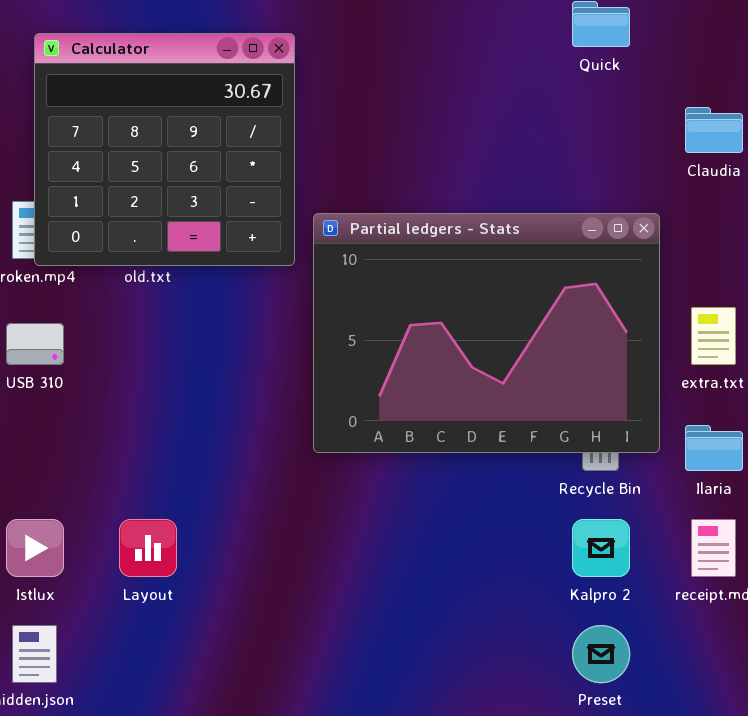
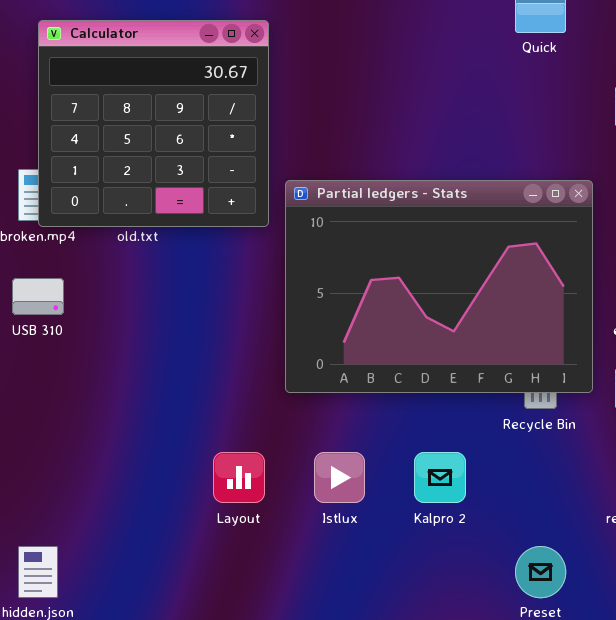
Istlux: [6,519,64,577] -> [314,452,365,503], moved
Layout: [119,519,177,577] -> [213,452,265,503], moved
Kalpro 2: [572,519,630,577] -> [414,452,466,503], moved

